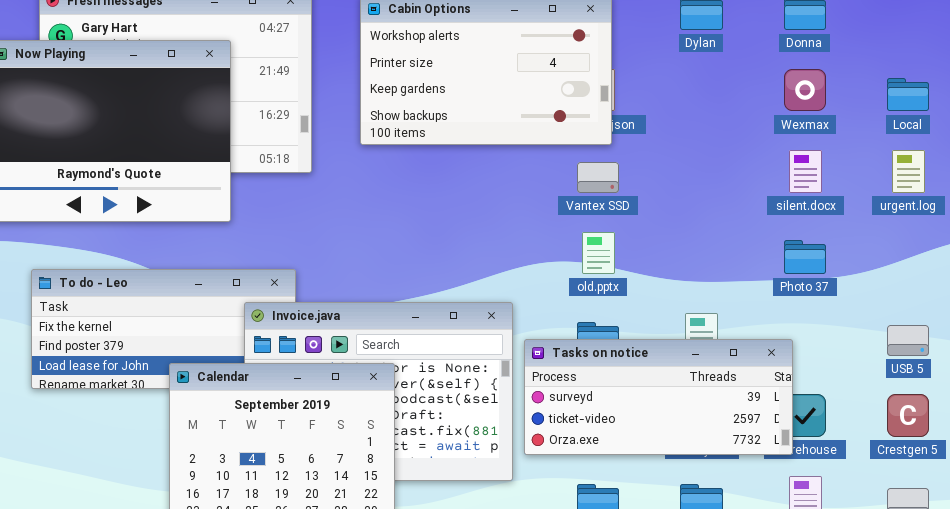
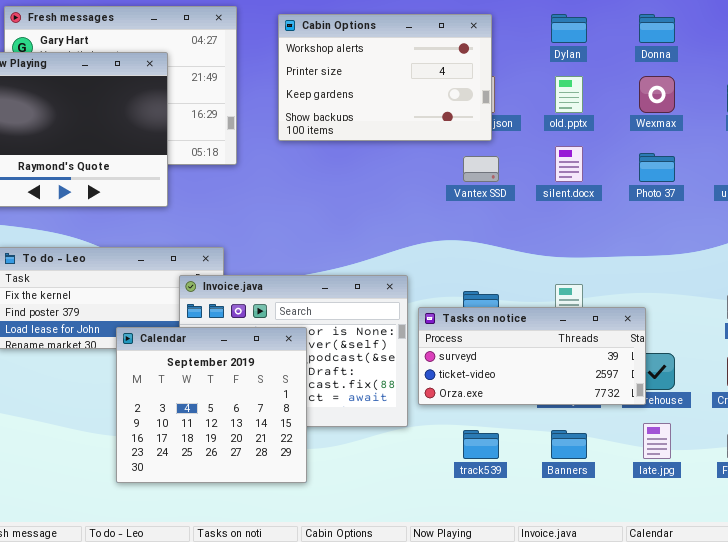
silent.docx: [789,150,822,193] -> [555,146,583,182], moved
old.pptx: [582,232,615,274] -> [555,76,583,113], moved
Photo 37: [784,240,826,274] -> [639,153,675,182], moved

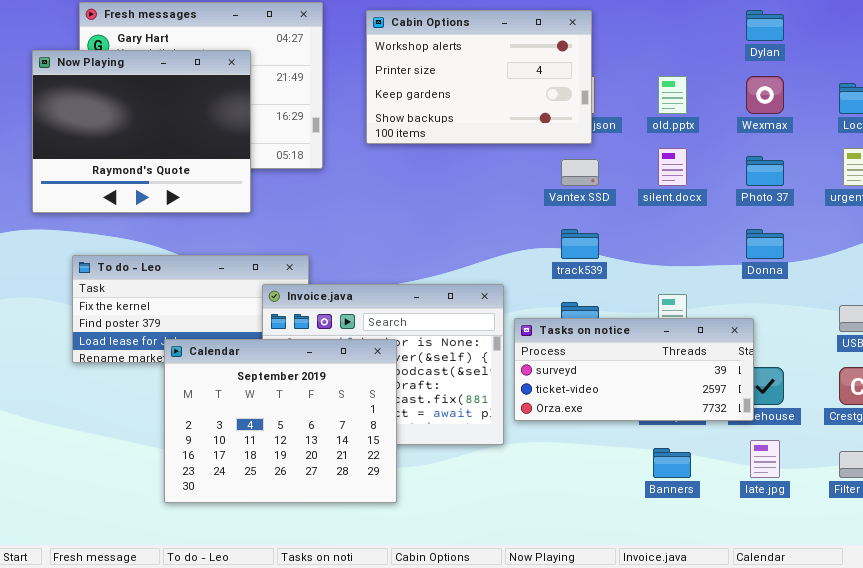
Dylan: [551,14,587,43] -> [746,10,784,41], moved
Donna: [639,14,675,43] -> [746,229,784,259], moved
Calendar: [116,327,307,483] -> [164,339,397,503], resized
track539: [463,430,499,459] -> [561,229,599,259], moved

